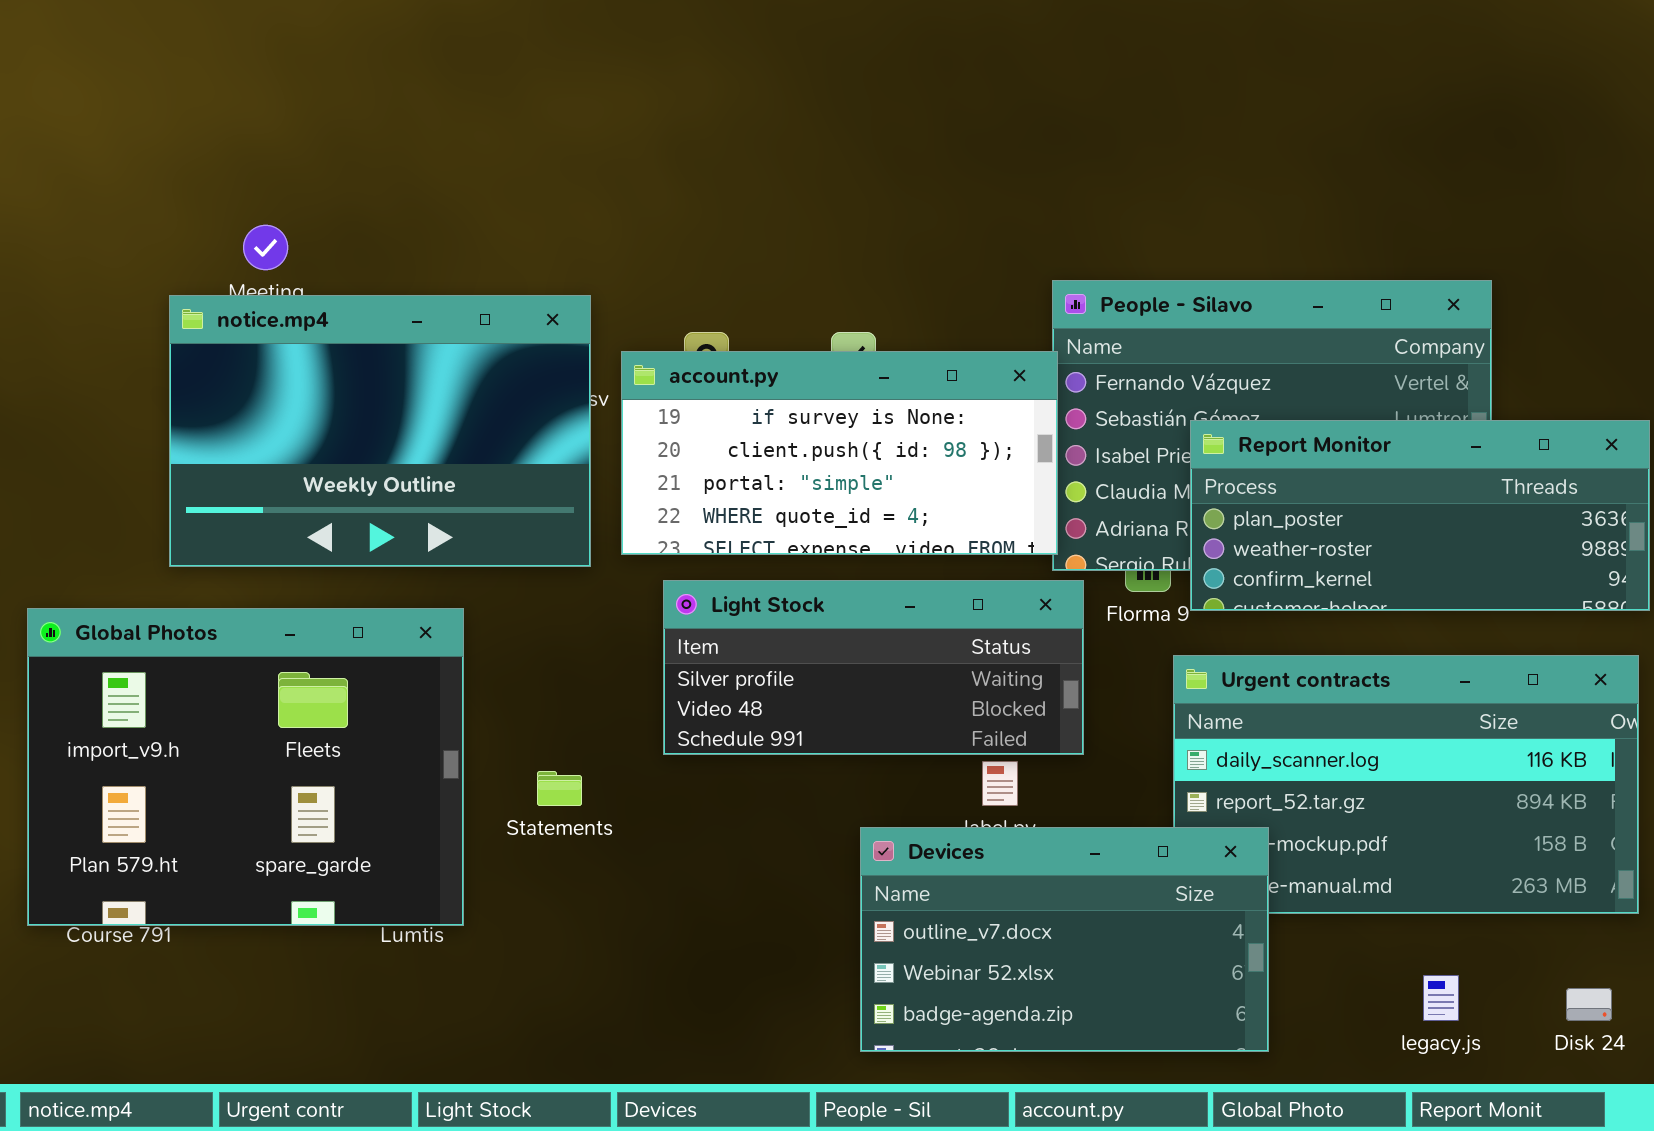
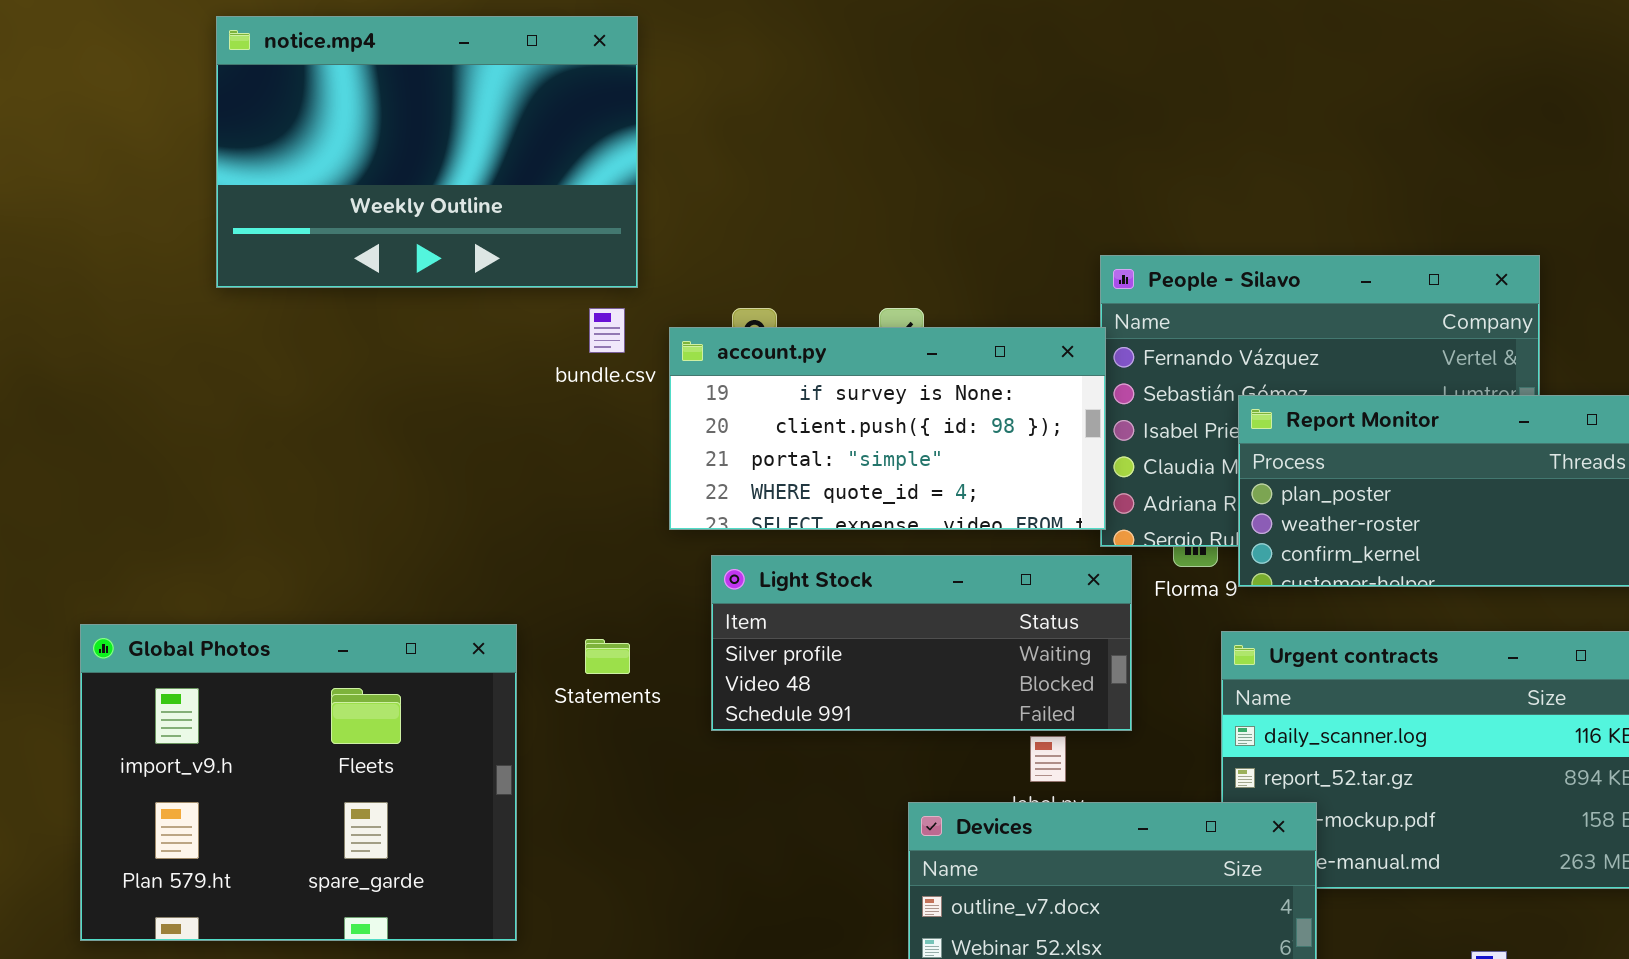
notice.mp4: [169,295,591,567] -> [216,16,638,288], moved
Global Photos: [27,608,464,926] -> [80,624,517,941], moved
Statements: [537,771,582,806] -> [585,639,630,674], moved

